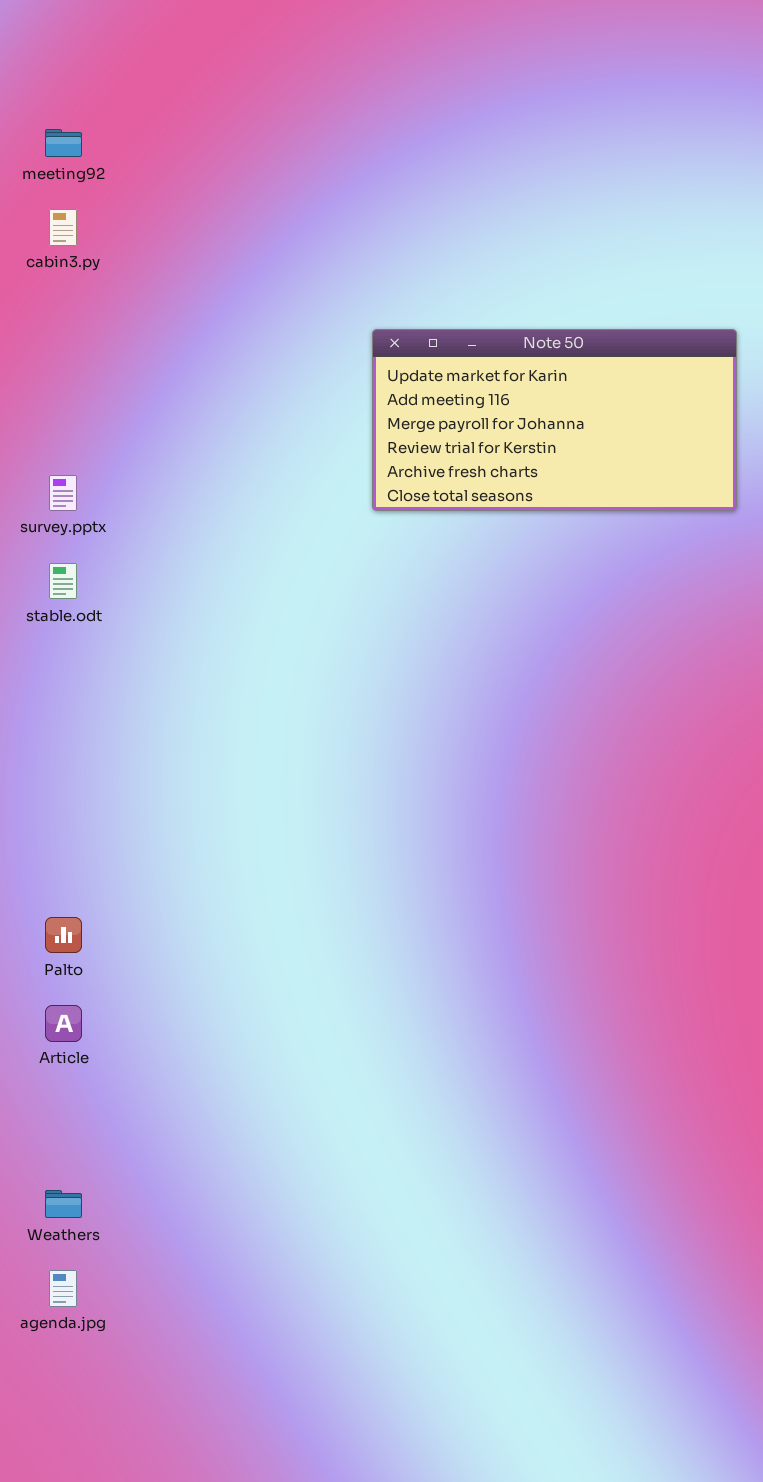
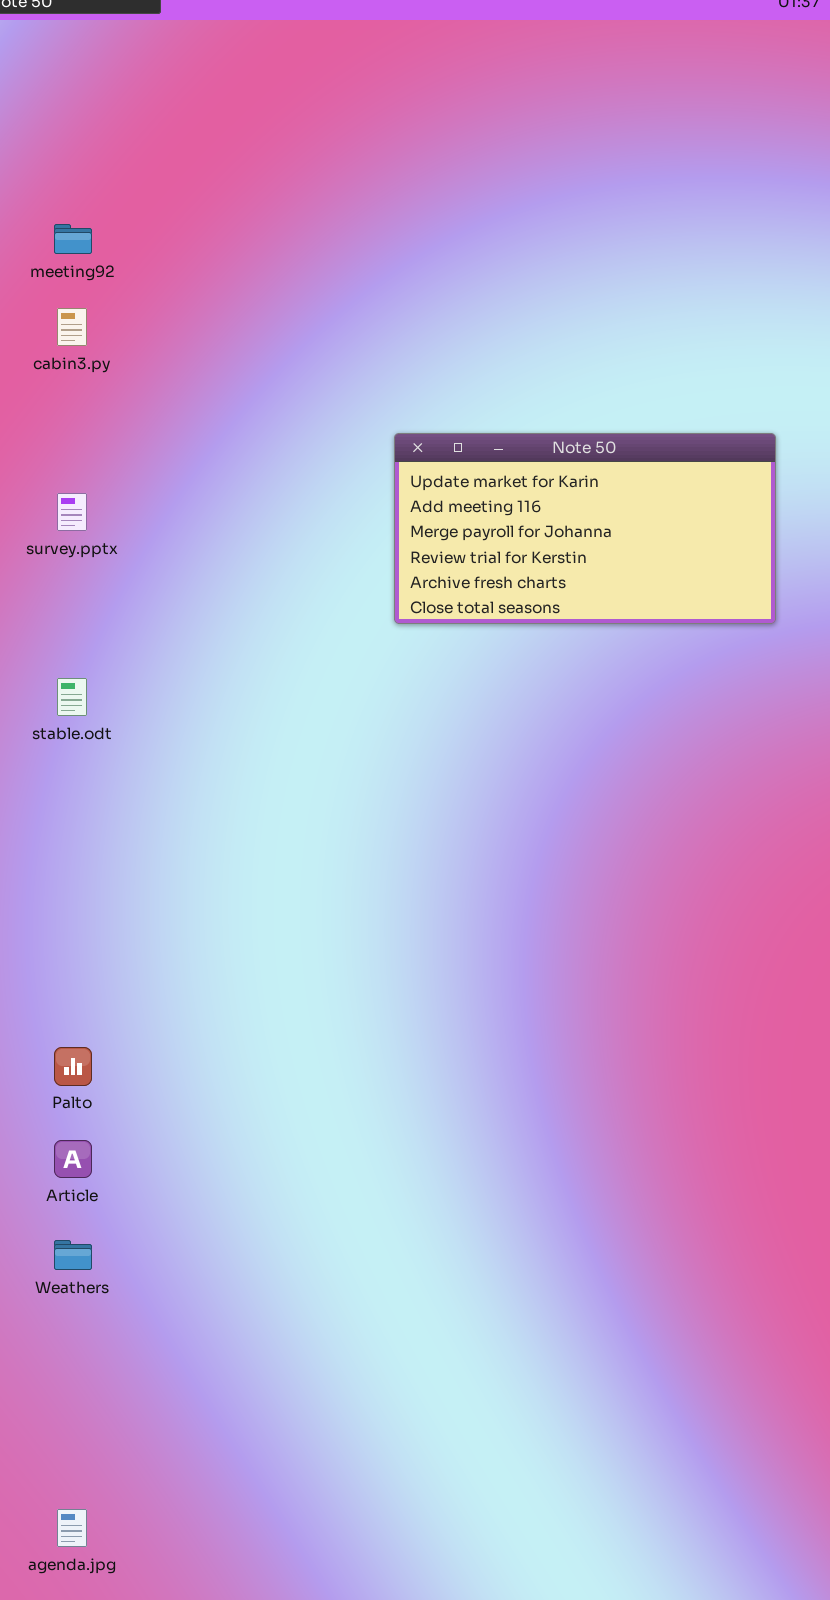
survey.pptx: [49,475,77,511] -> [57,493,87,531], moved
Weathers: [45,1190,82,1218] -> [54,1240,92,1270], moved
agenda.jpg: [49,1270,77,1307] -> [57,1509,87,1547], moved

